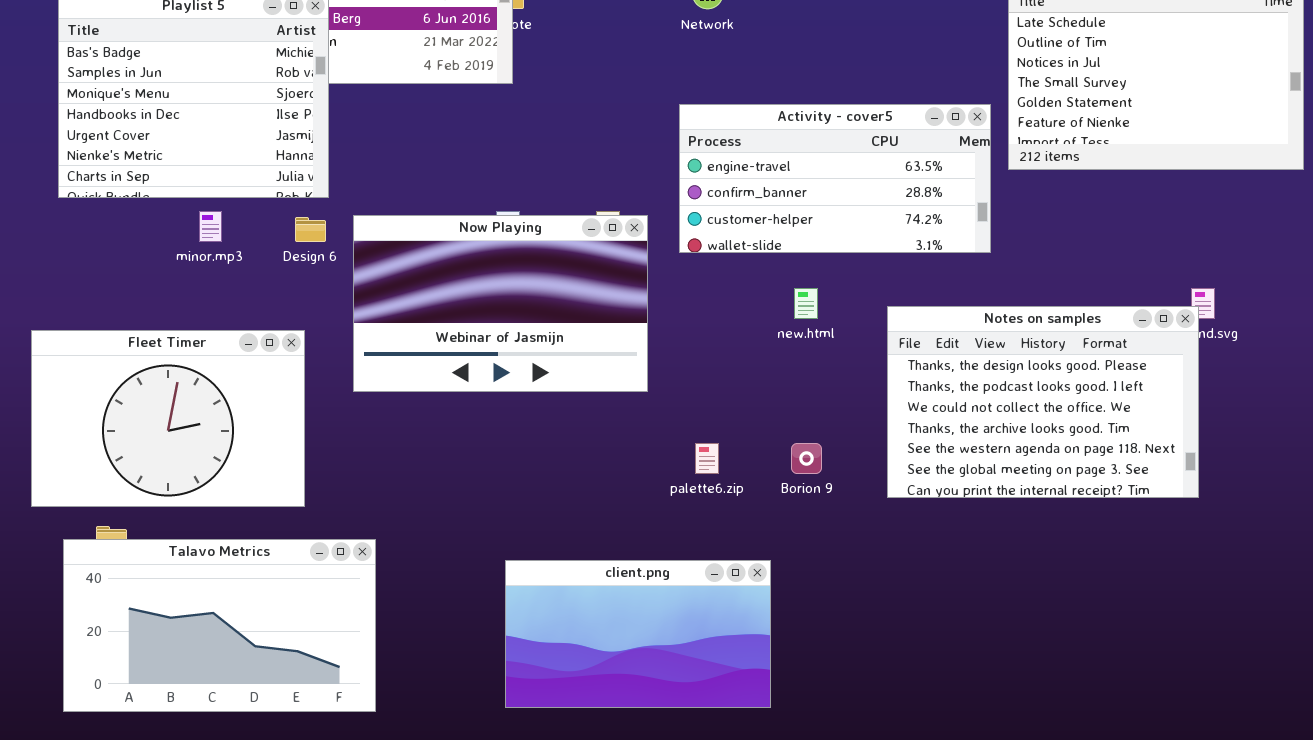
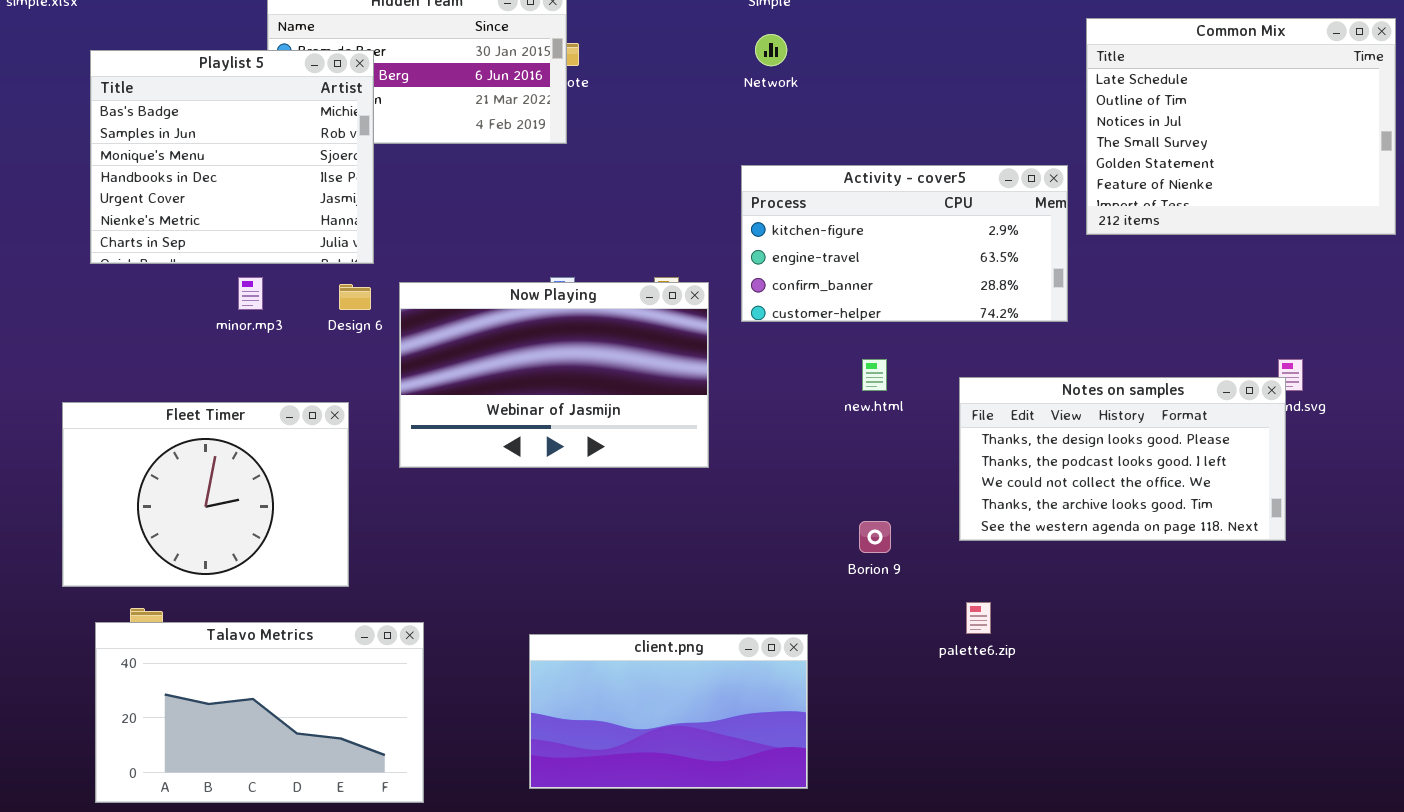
Activity - cover5: [679,104,991,253] -> [741,165,1068,322], scrolled up 1 row
Notes on samples: [887,306,1199,498] -> [959,377,1286,541], resized
palette6.zip: [695,443,719,474] -> [966,602,991,634], moved
client.png: [505,560,771,708] -> [529,634,808,789], moved

